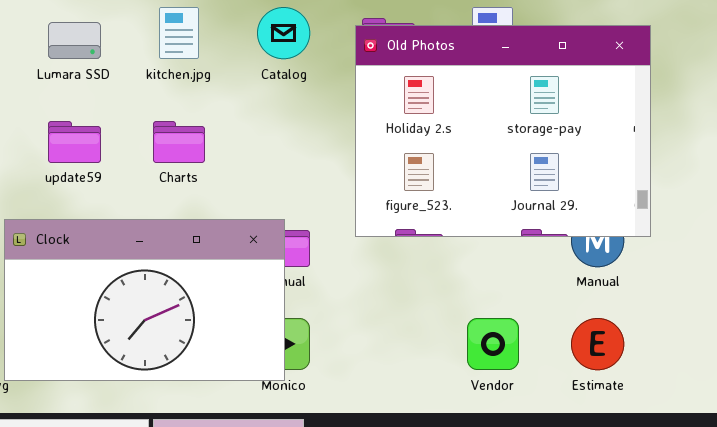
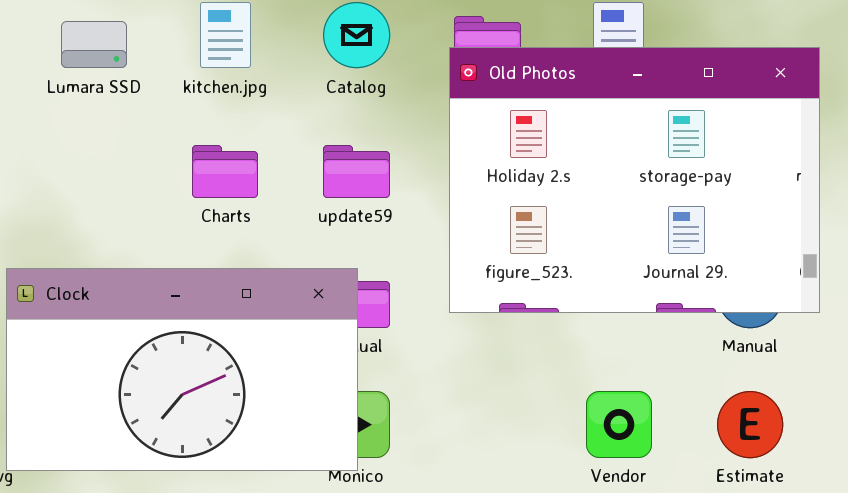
Old Photos: [355,25,651,237] -> [449,47,820,313], moved
update59: [48,121,101,163] -> [323,145,390,198], moved

